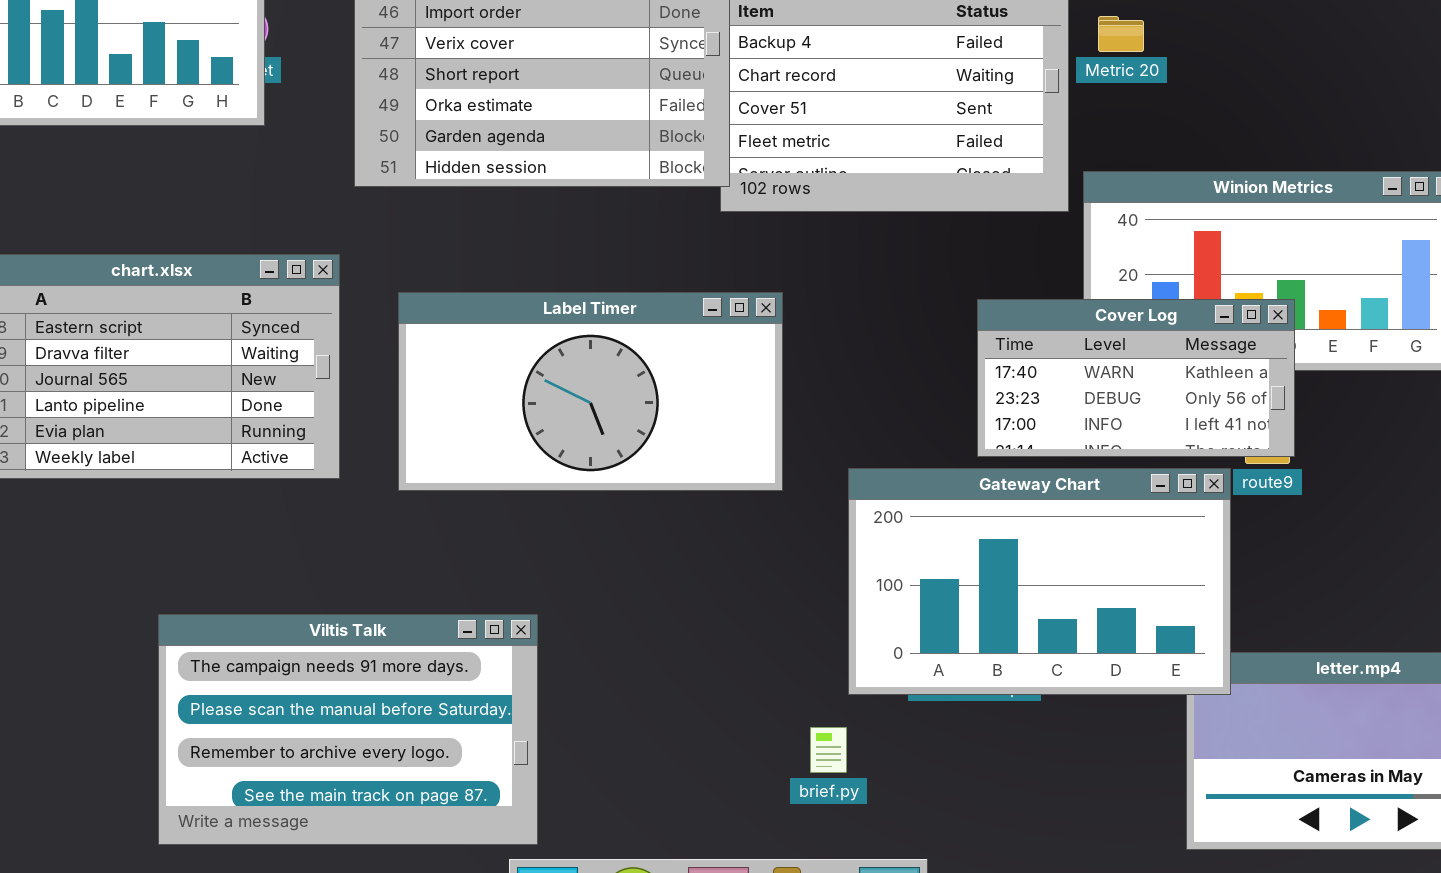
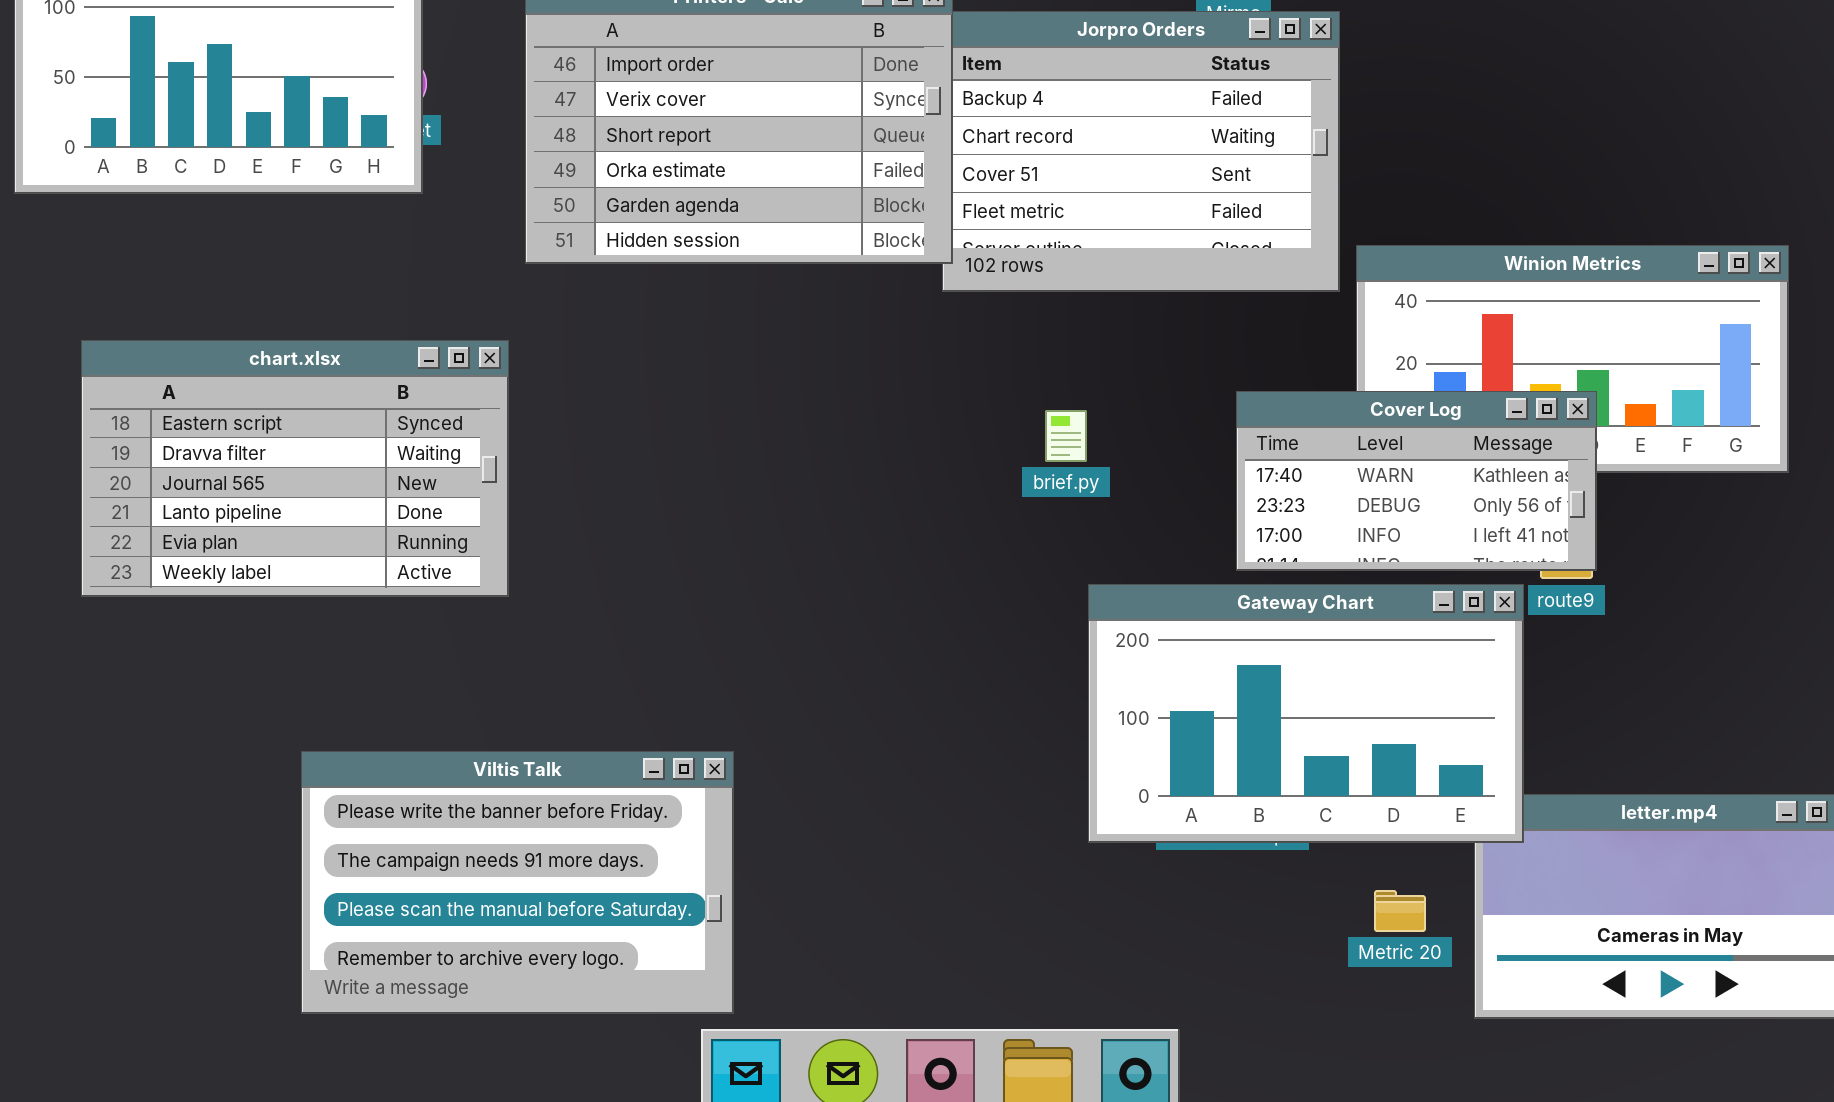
Metric 20: [1098,16,1144,52] -> [1374,890,1426,932], moved
Label Timer: [398,292,783,491] -> none, closed
Viltis Talk: [158,614,538,845] -> [301,751,734,1014], scrolled up 1 row
brief.py: [810,727,847,773] -> [1045,410,1087,462], moved

